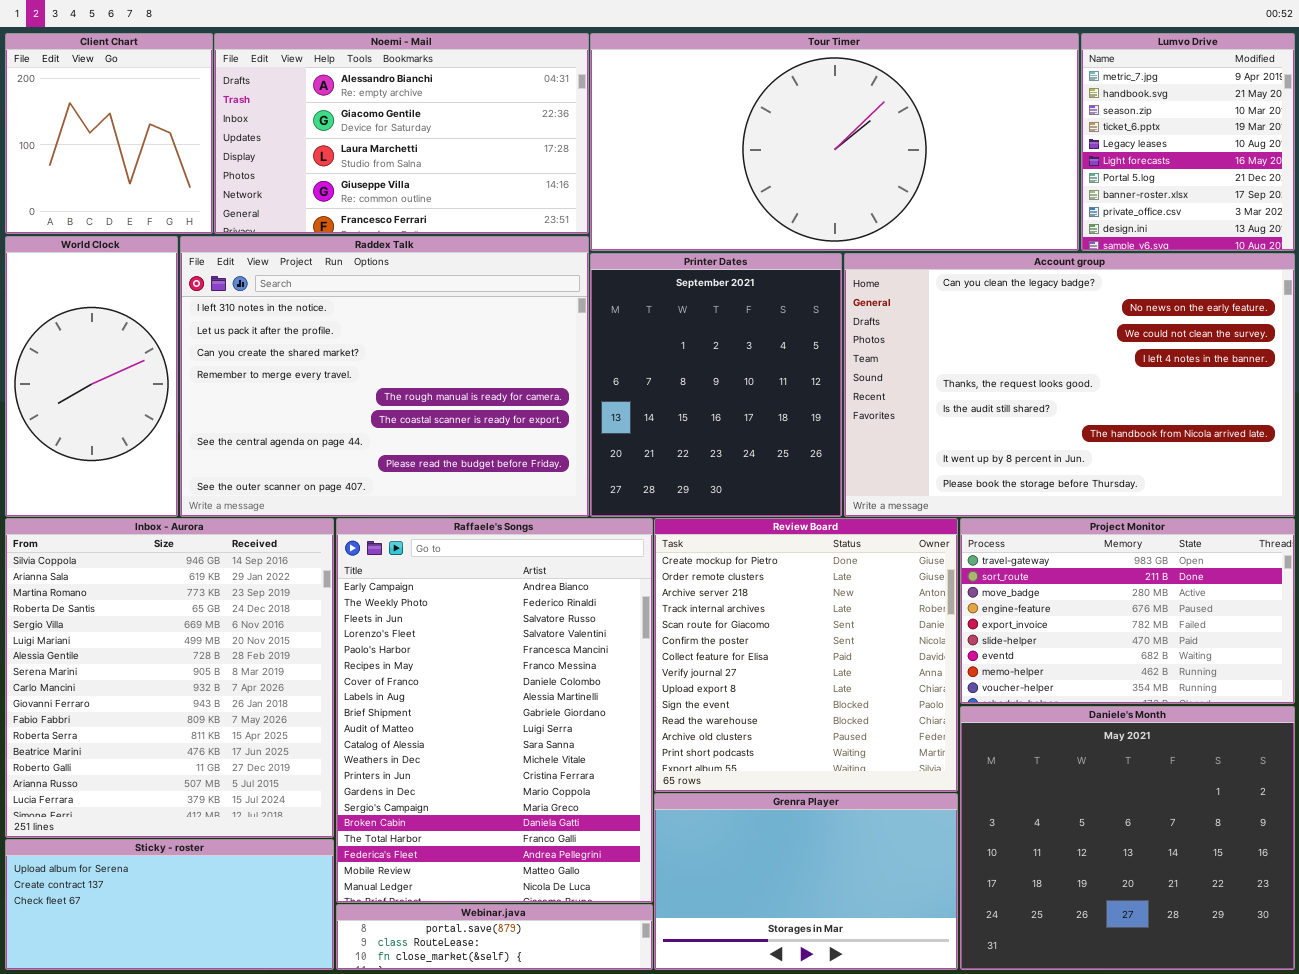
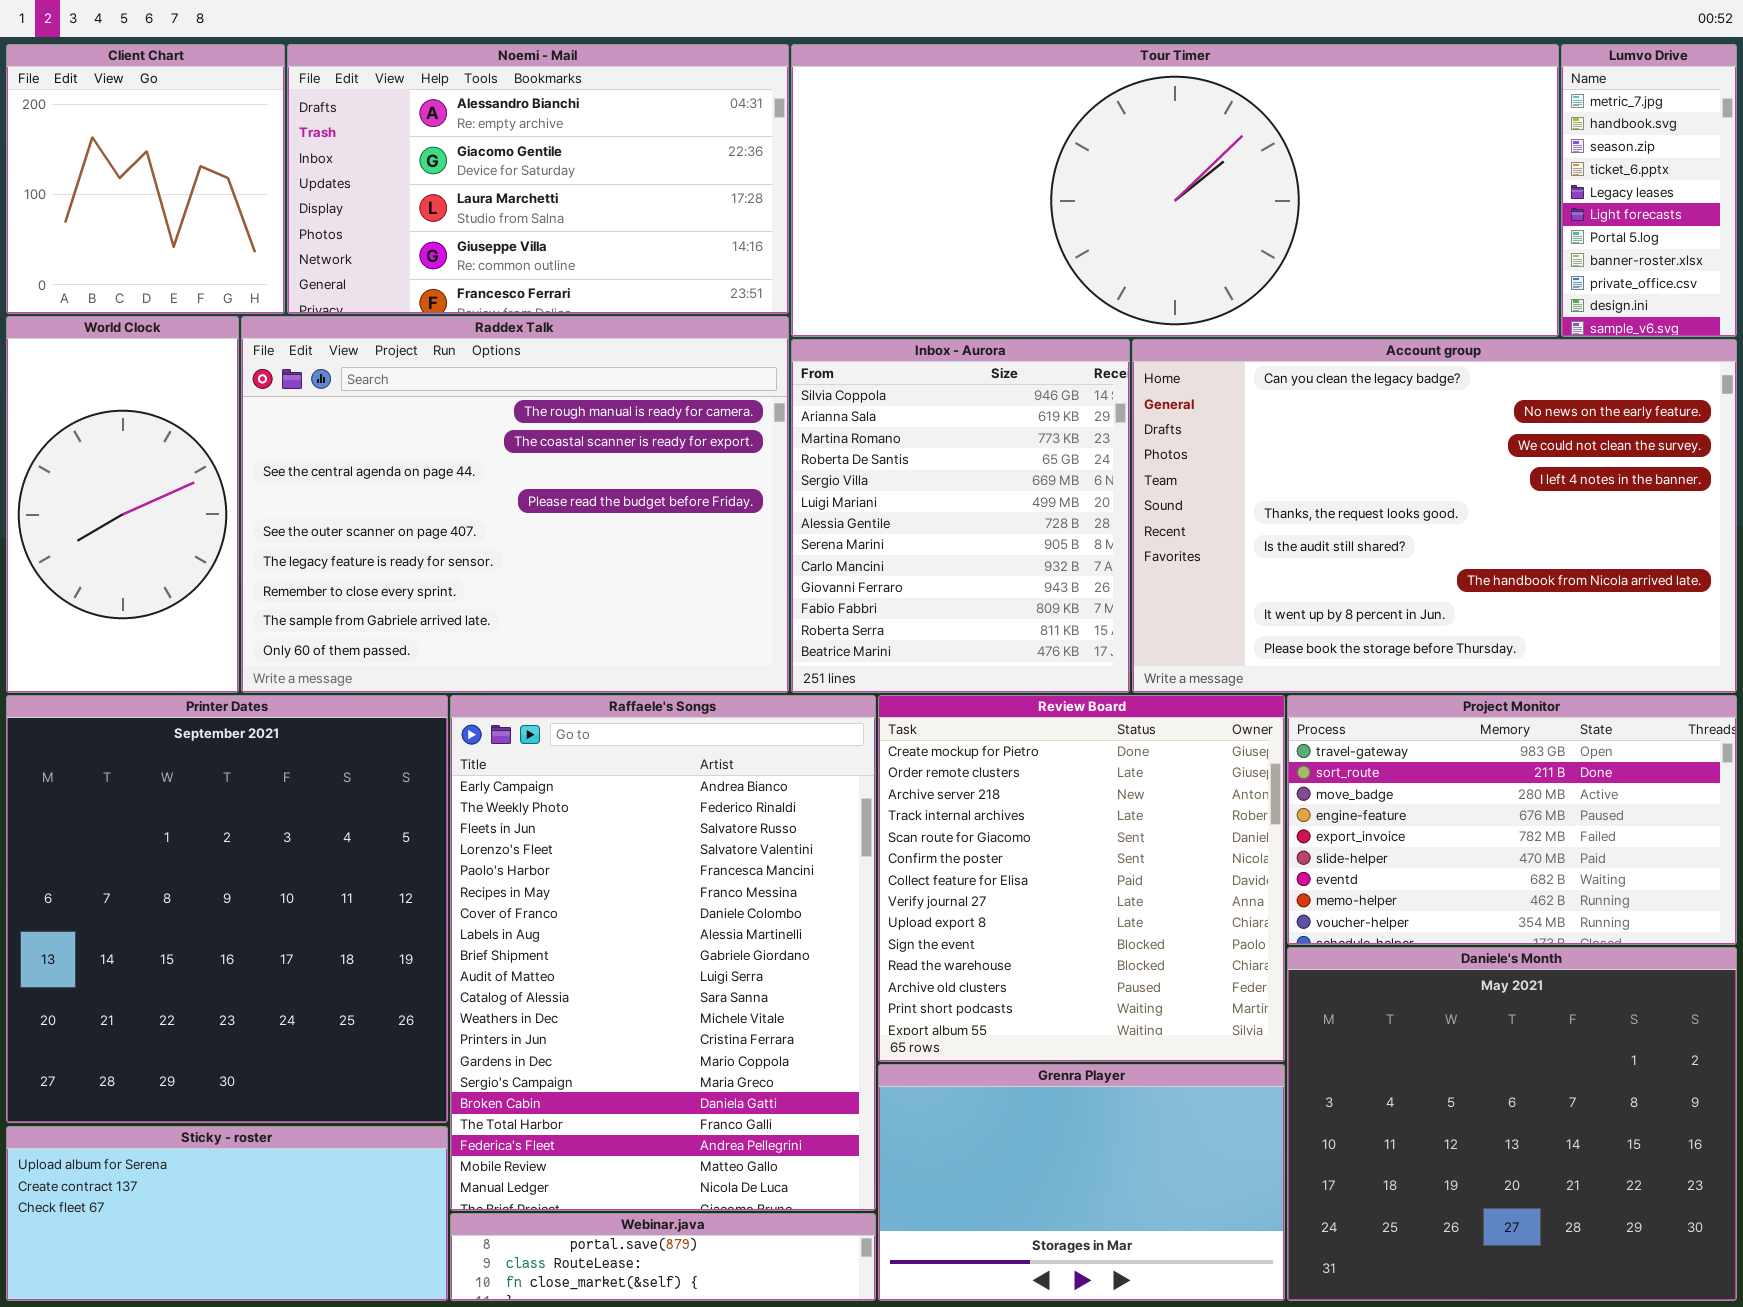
Tour Timer: [590,33,1079,251] -> [791,44,1559,337], resized
Lumvo Drive: [1081,33,1295,251] -> [1561,44,1737,337], resized
Raddex Talk: [180,236,589,517] -> [241,316,789,693], scrolled down 4 rows
Printer Dates: [590,253,842,517] -> [6,695,448,1123], moved, resized
Inbox - Aurora: [5,518,334,838] -> [791,339,1130,693], moved, resized

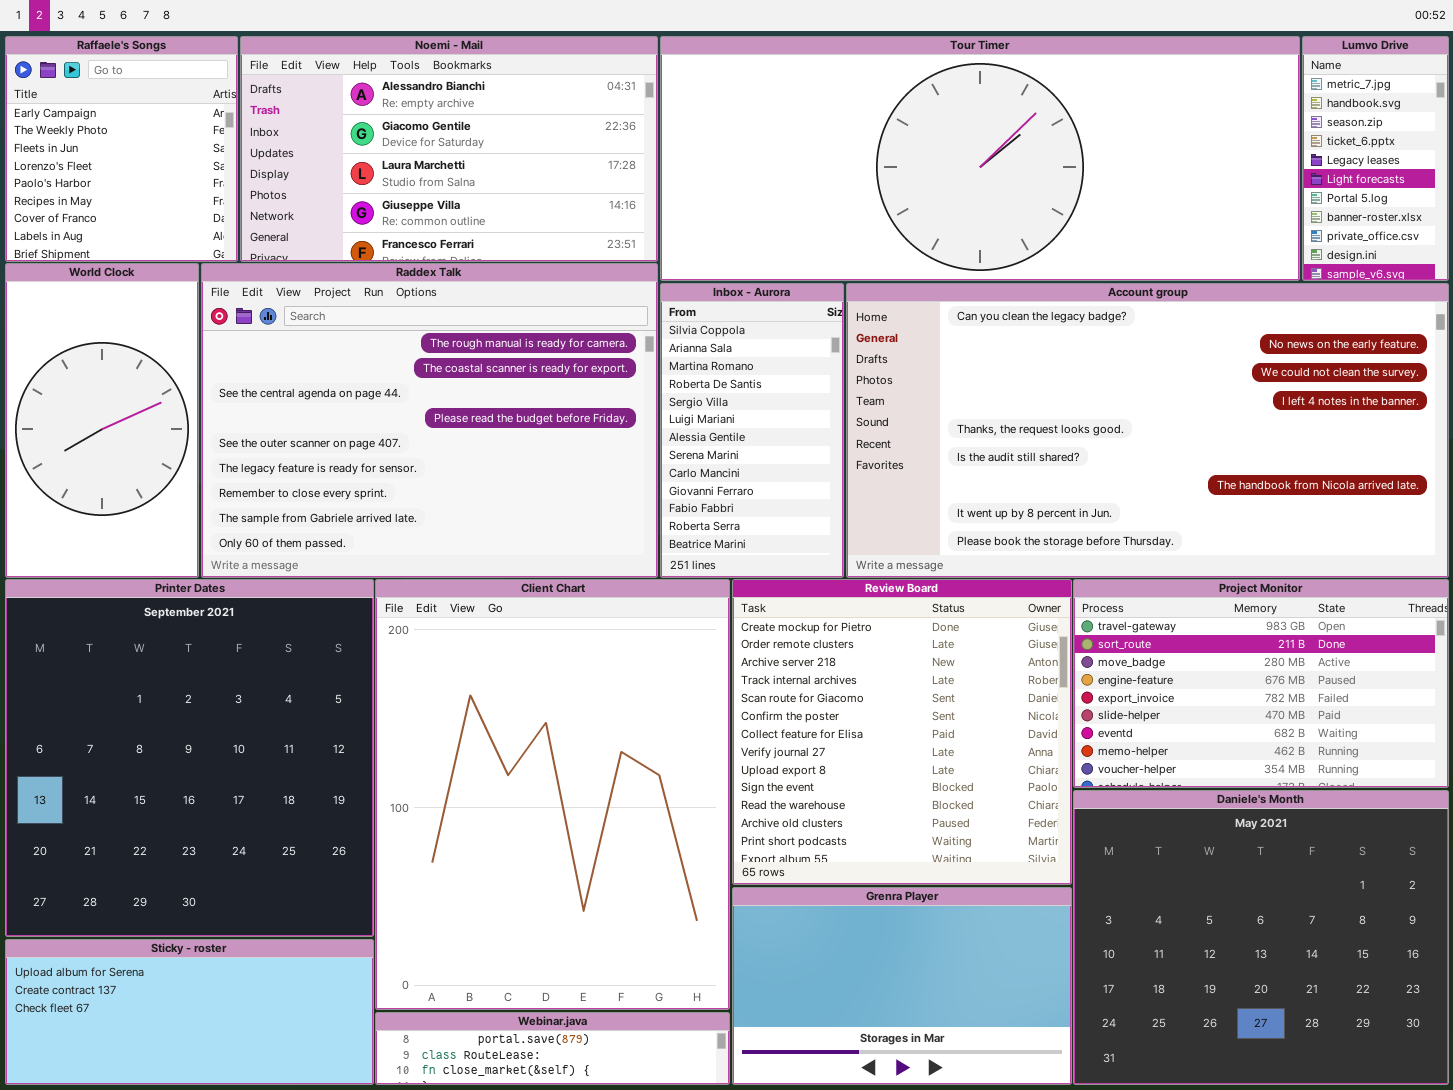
Client Chart: [6,44,285,314] -> [375,579,730,1010], moved, resized
Inbox - Aurora: [791,339,1130,693] -> [660,283,844,578], resized
Account group: [1132,339,1737,693] -> [846,283,1449,578], resized
Raffaele's Songs: [450,695,876,1211] -> [5,36,238,262], moved, resized

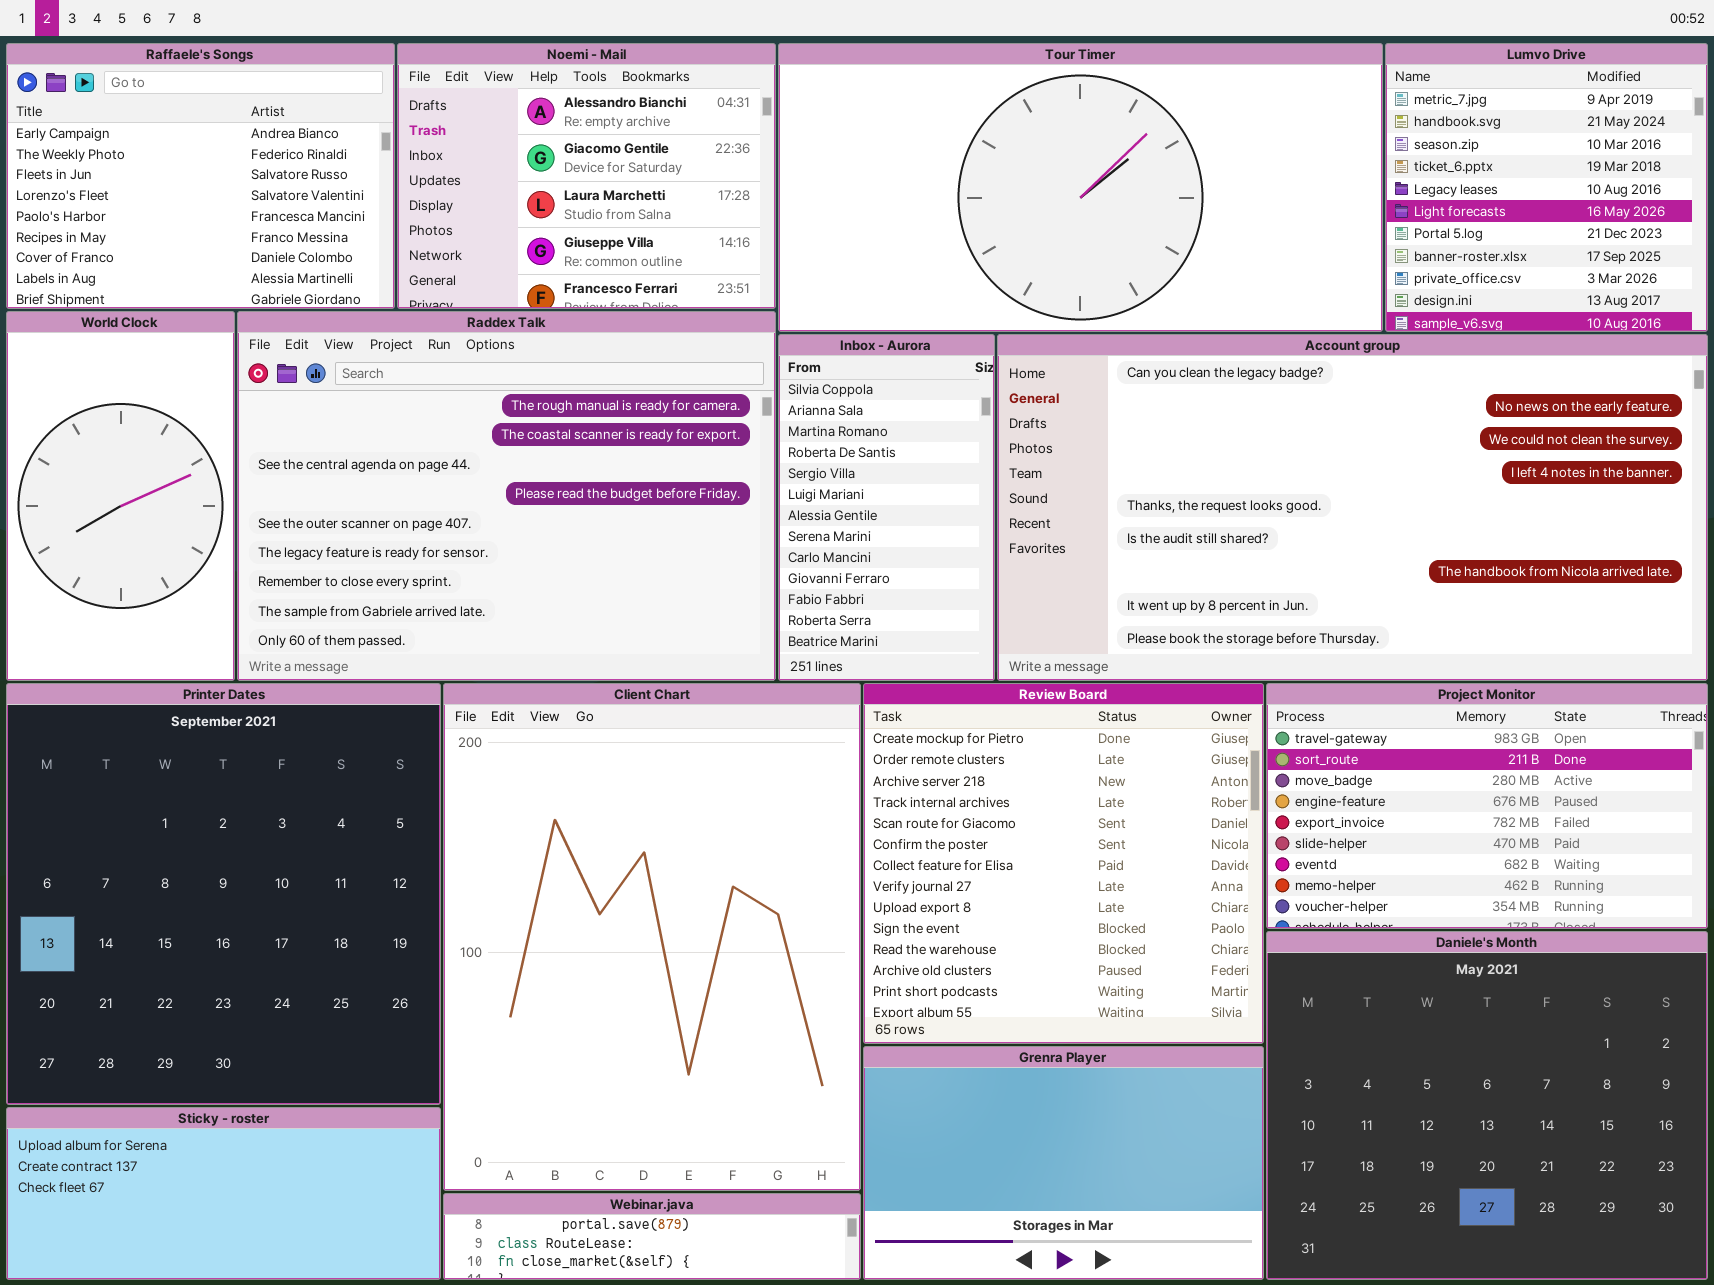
Raffaele's Songs: [5,36,238,262] -> [6,43,395,309], resized
Noemi - Mail: [240,36,658,262] -> [397,43,776,309], resized
Tour Timer: [660,36,1300,281] -> [778,43,1383,332], resized
Lumvo Drive: [1302,36,1449,281] -> [1385,43,1708,332], resized

